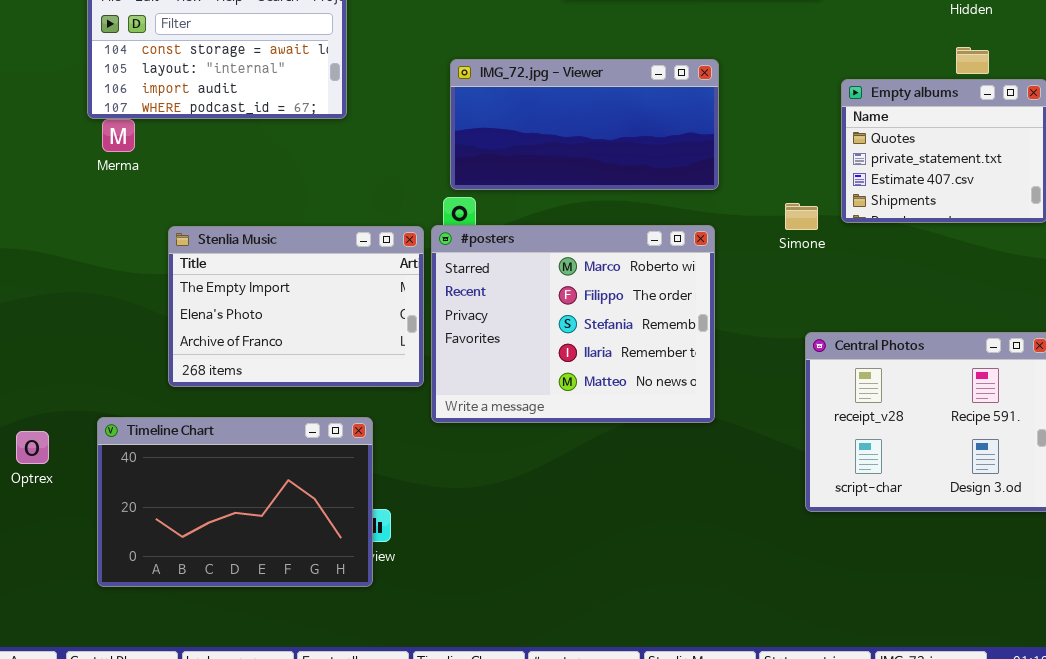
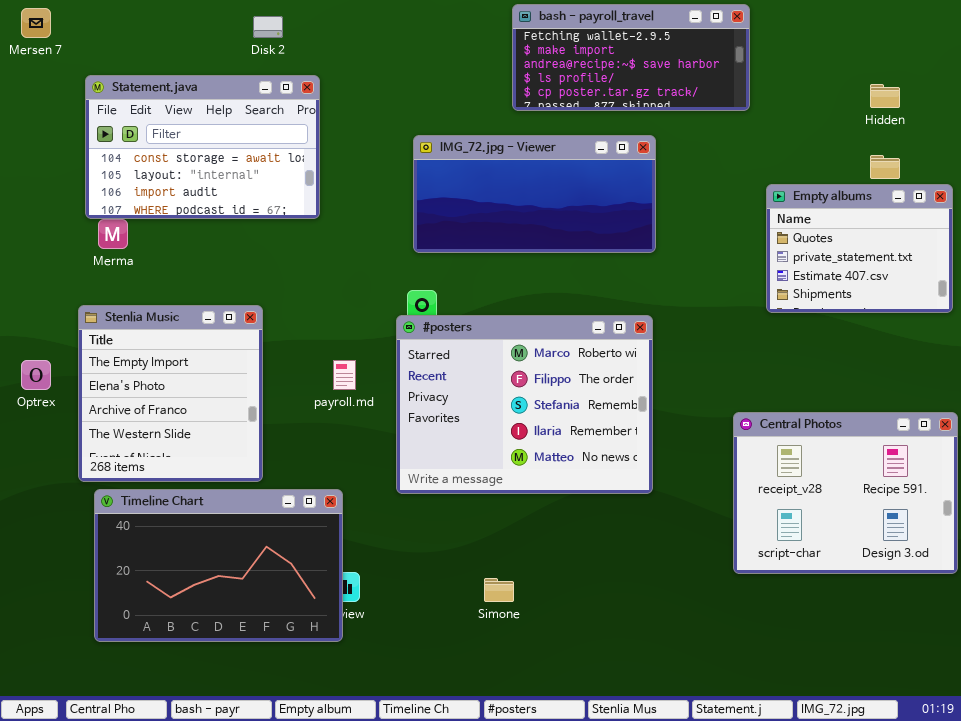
IMG_72.jpg - Viewer: [450,59,719,190] -> [413,135,656,253], moved
Simone: [785,203,818,230] -> [484,578,514,602], moved
Stenlia Music: [168,226,424,387] -> [78,305,263,482], moved, resized
Optrex: [16,431,49,464] -> [21,360,51,390], moved

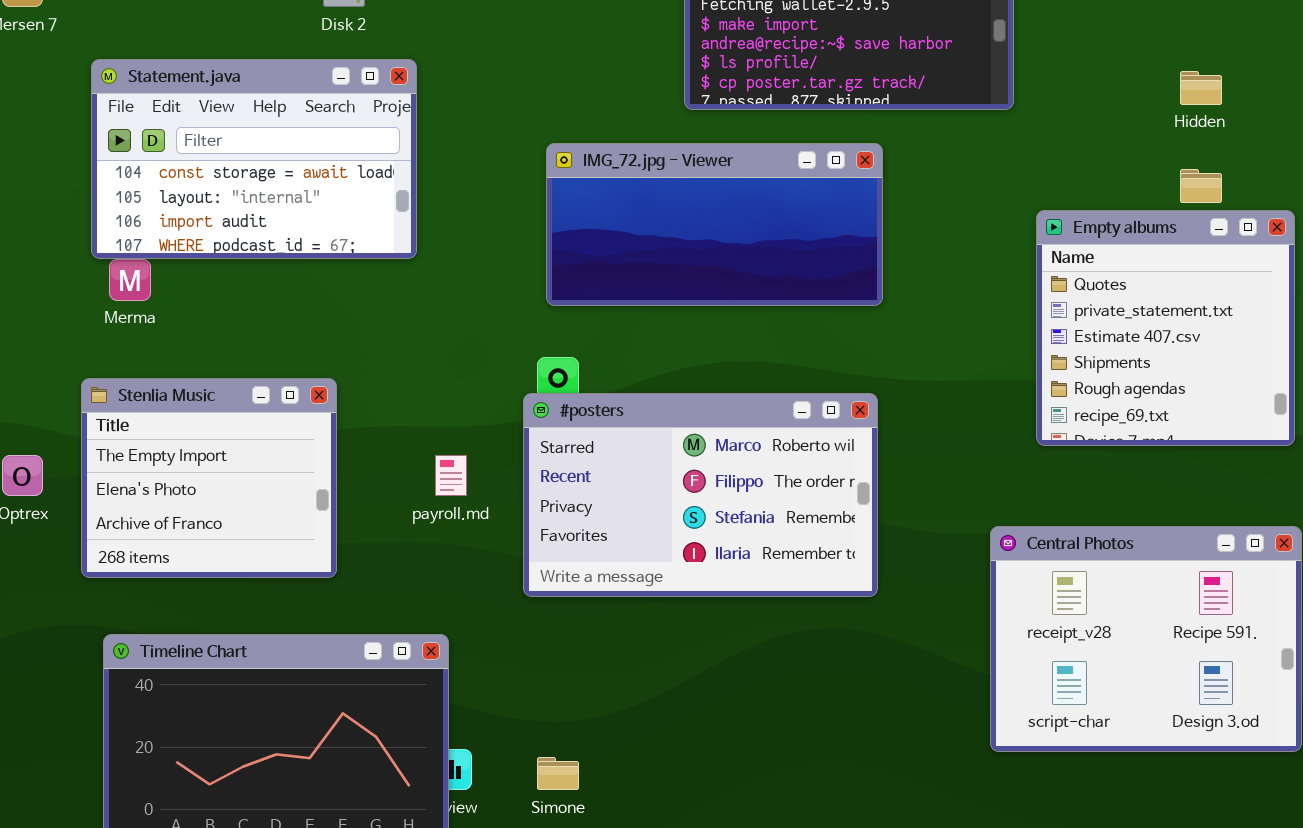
Empty albums: [766,184,953,313] -> [1036,210,1295,446], resized
Stenlia Music: [78,305,263,482] -> [81,378,337,578], resized
#posters: [396,315,653,494] -> [523,393,878,597], resized
Simone: [484,578,514,602] -> [537,757,579,790], moved

